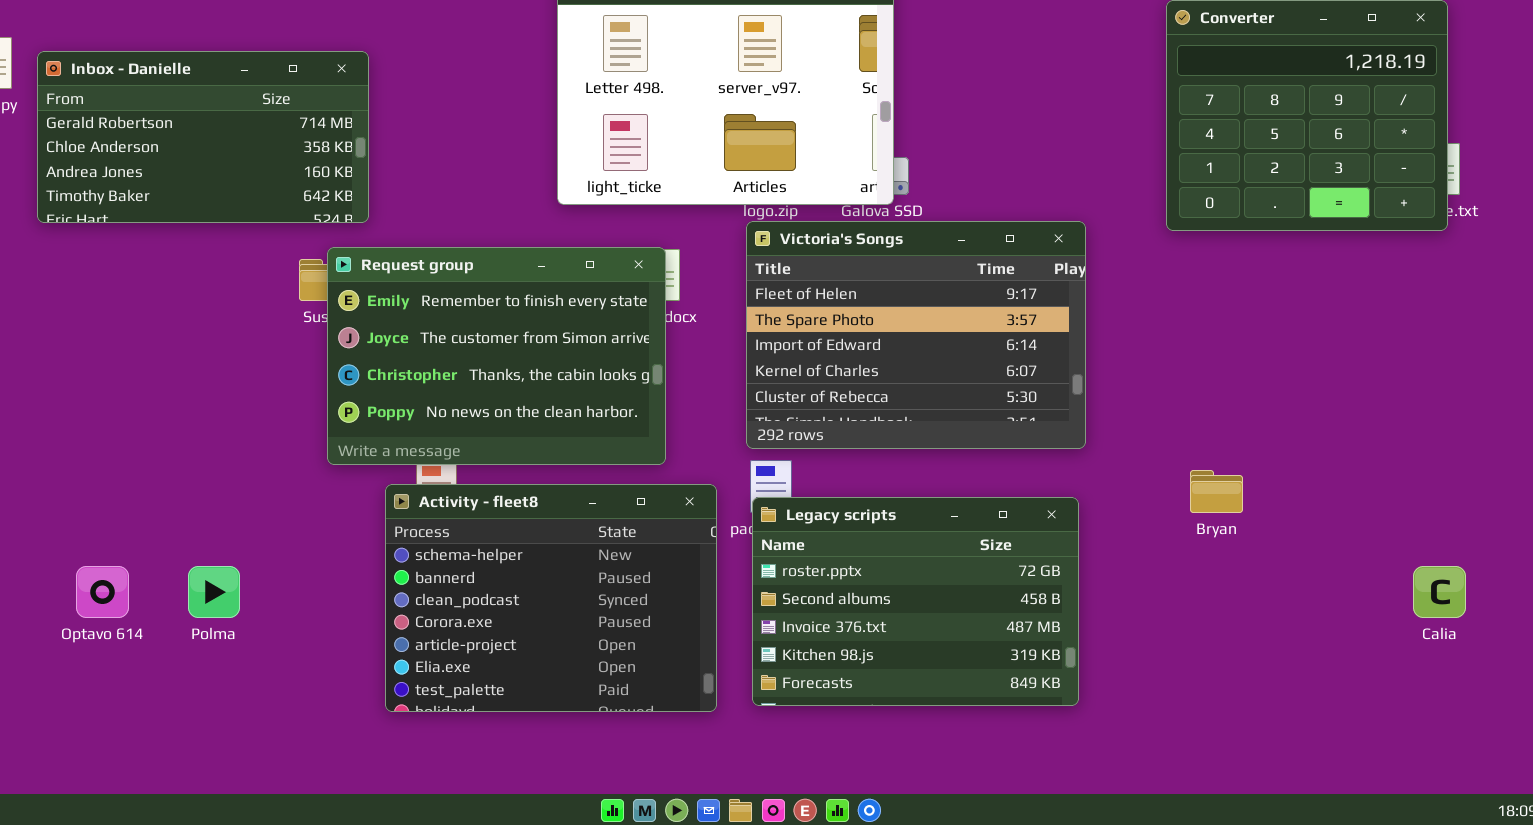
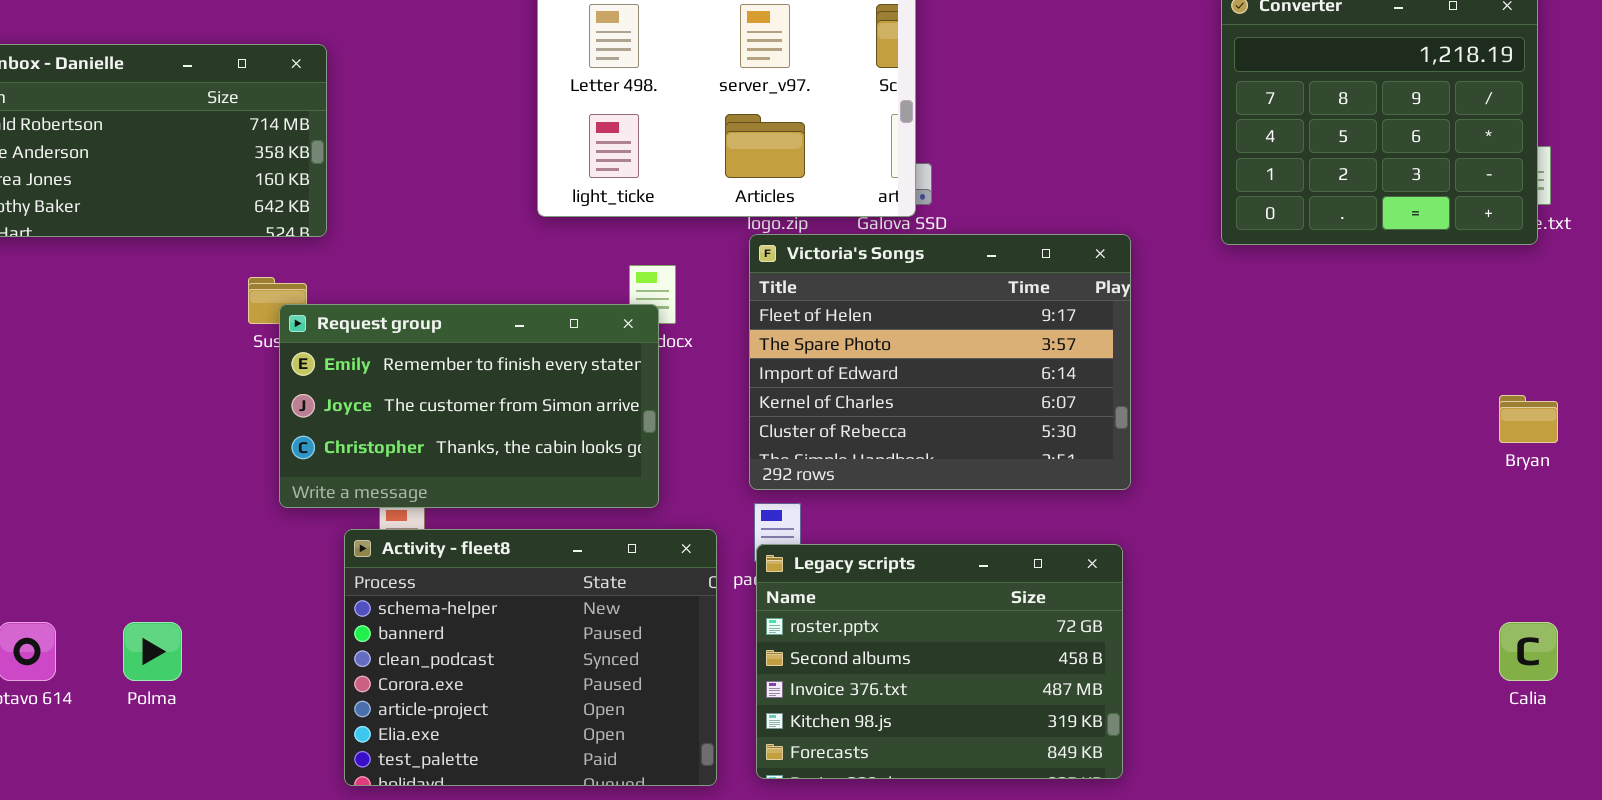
Request group: [327,247,666,465] -> [279,304,659,508], resized
Bryan: [1190,470,1243,513] -> [1499,395,1558,443], moved

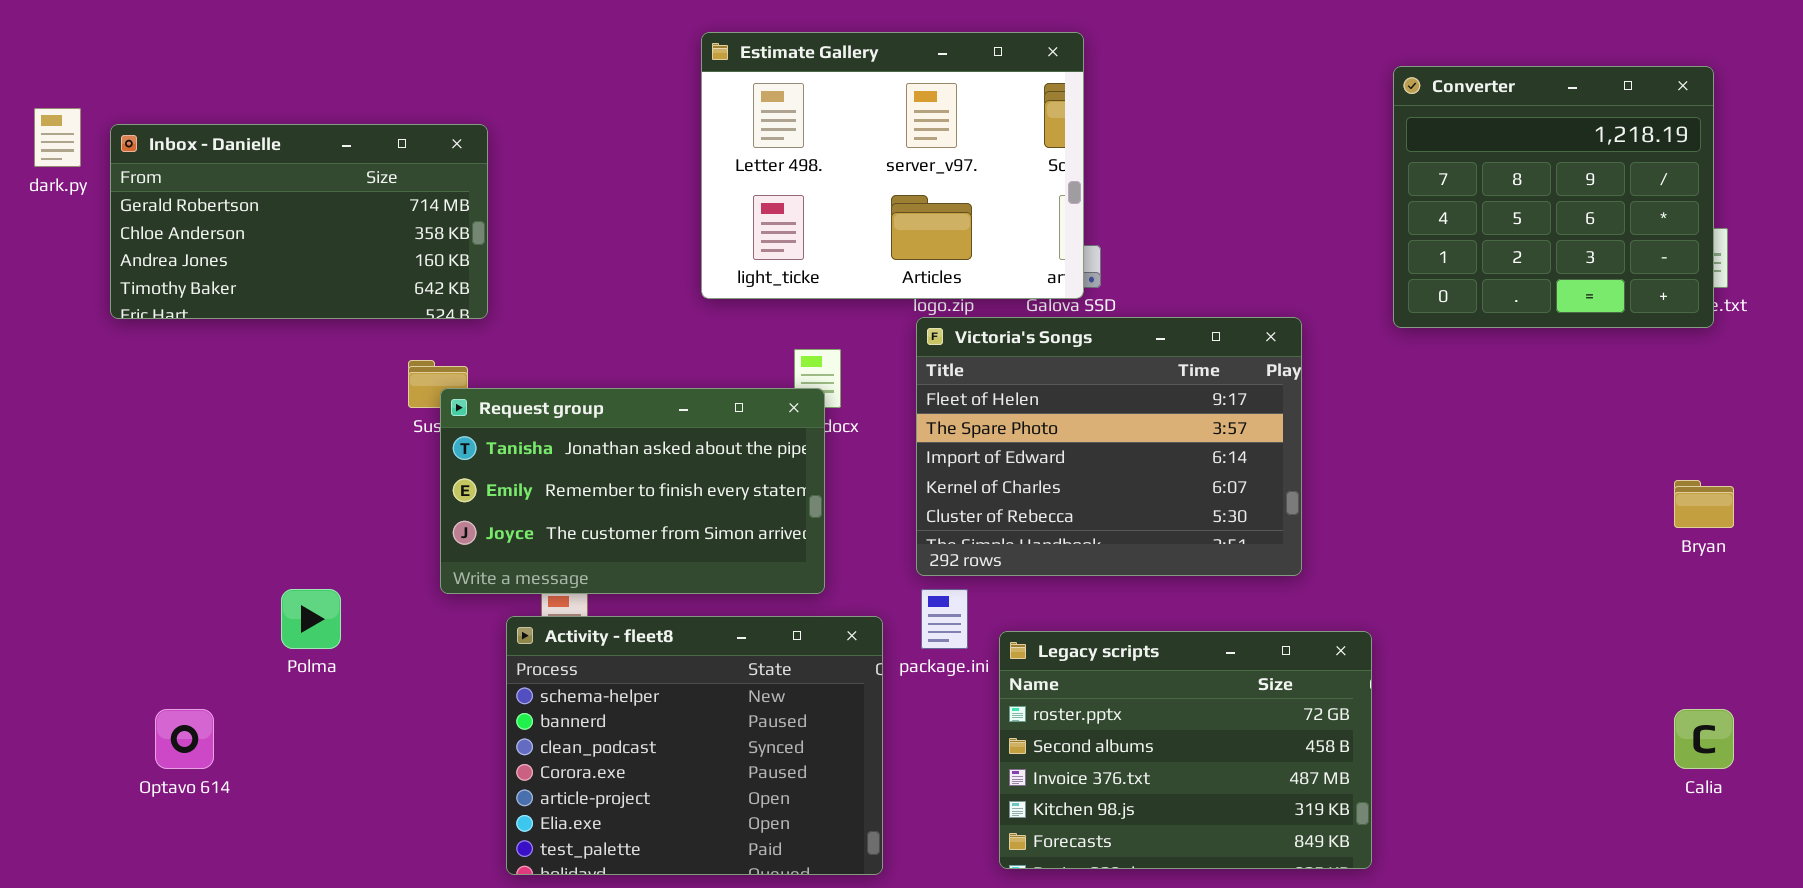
Request group: [279,304,659,508] -> [440,388,825,594], scrolled up 1 row
Legacy scripts: [756,544,1123,779] -> [999,631,1372,869], moved
Polma: [123,622,182,681] -> [281,589,341,649], moved

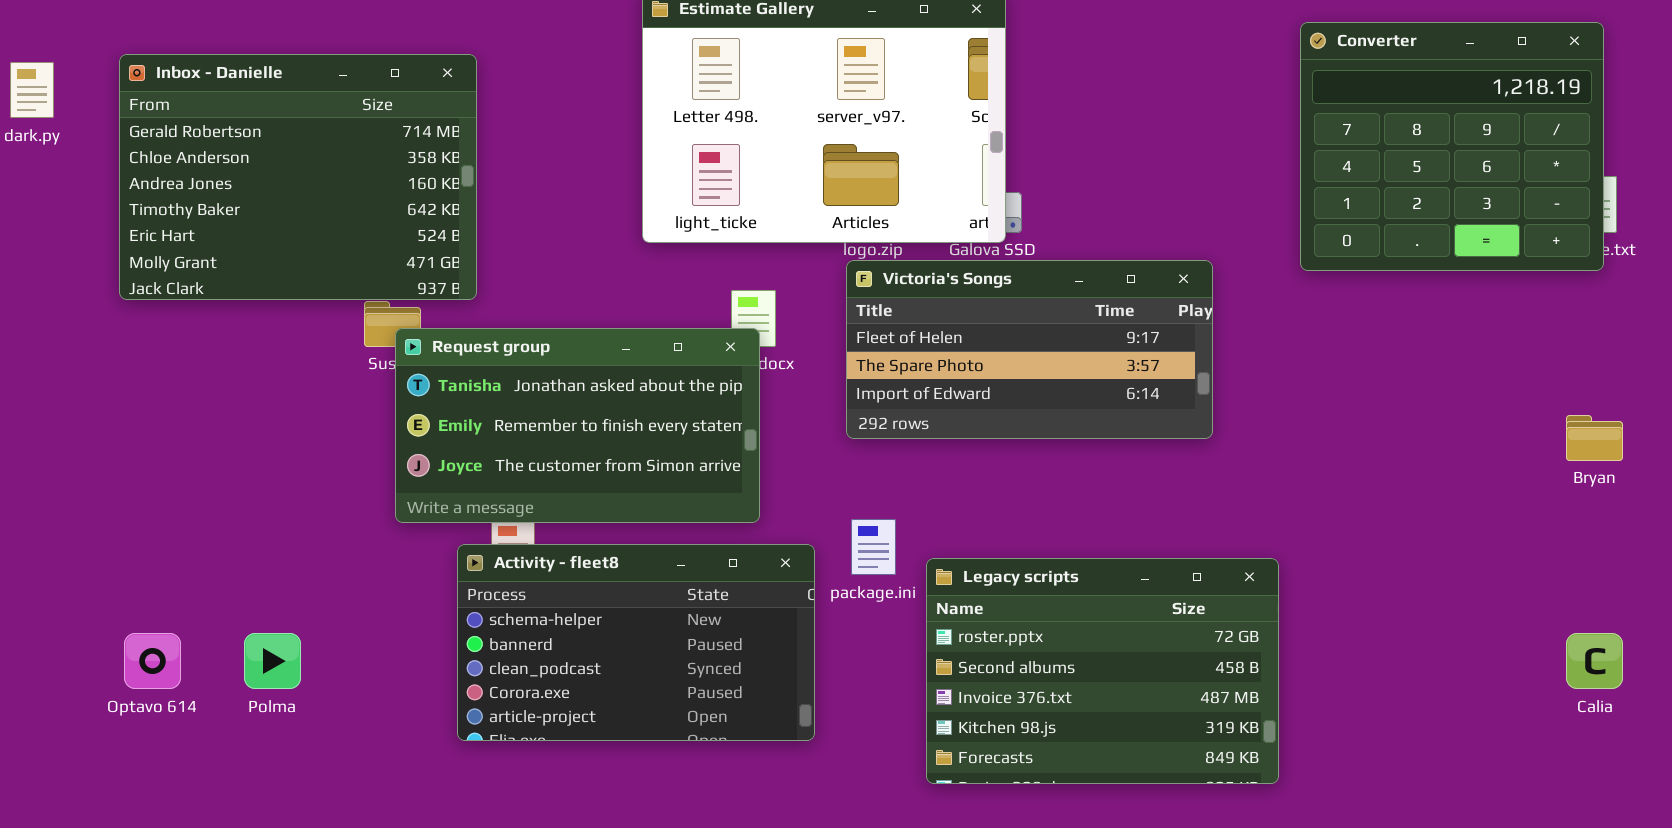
Inbox - Danielle: [110,124,488,319] -> [119,54,477,300], moved, resized
Victoria's Songs: [916,317,1302,576] -> [846,260,1213,439], resized
Polma: [281,589,341,649] -> [244,633,301,689], moved
Activity - fleet8: [506,616,883,875] -> [457,544,815,741], resized

